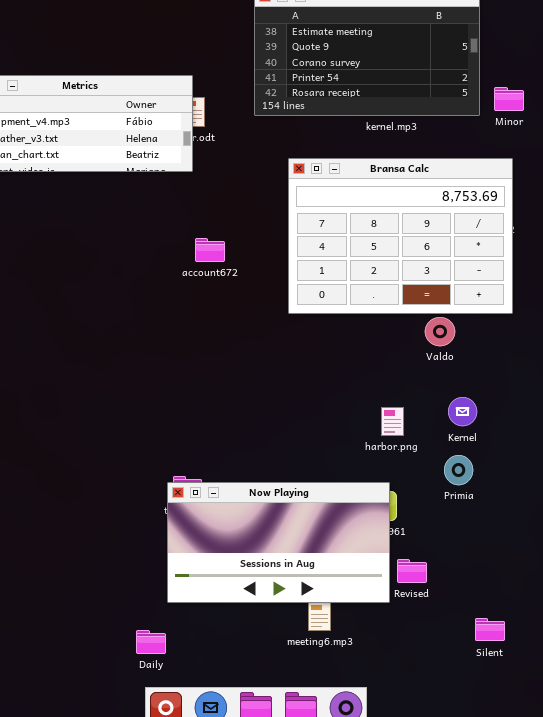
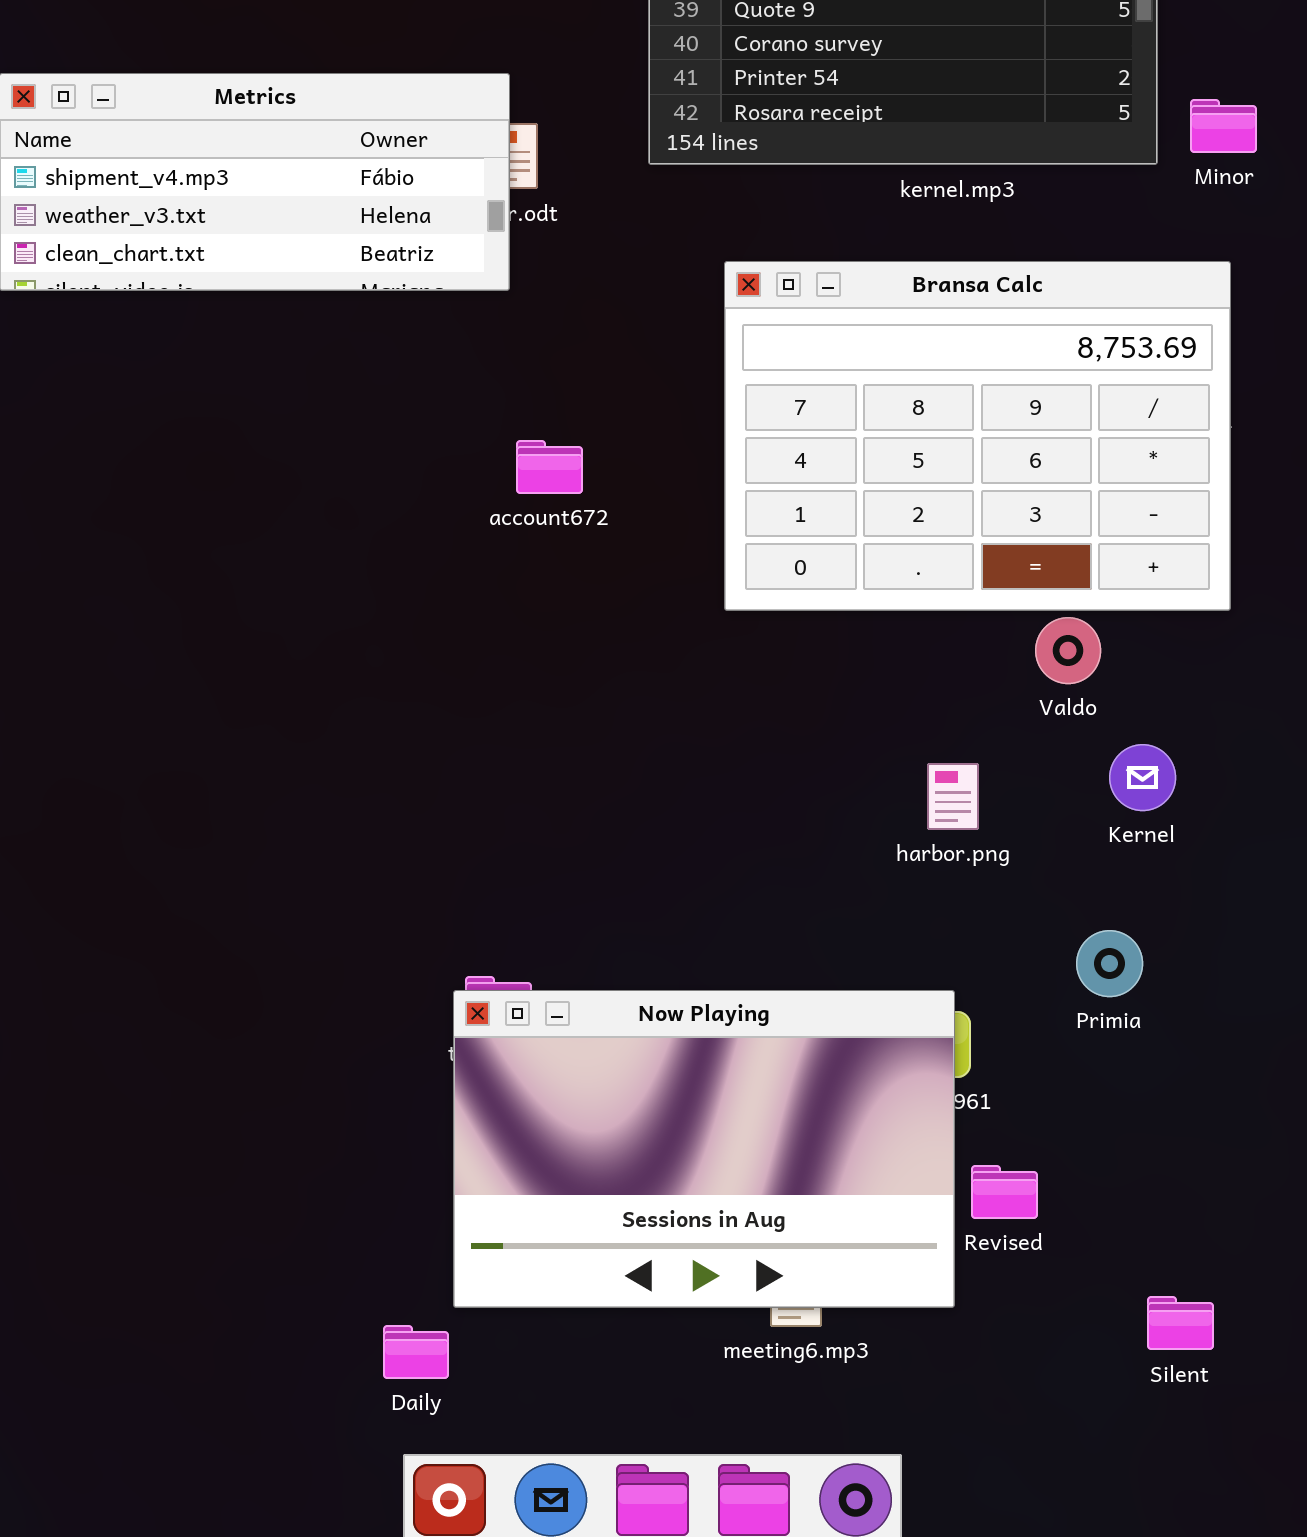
Kernel: [448,397,477,426] -> [1109,744,1176,811], moved
harbor.png: [381,407,404,436] -> [927,763,979,830], moved
Now Playing: [167,482,390,603] -> [453,990,955,1308], resized

